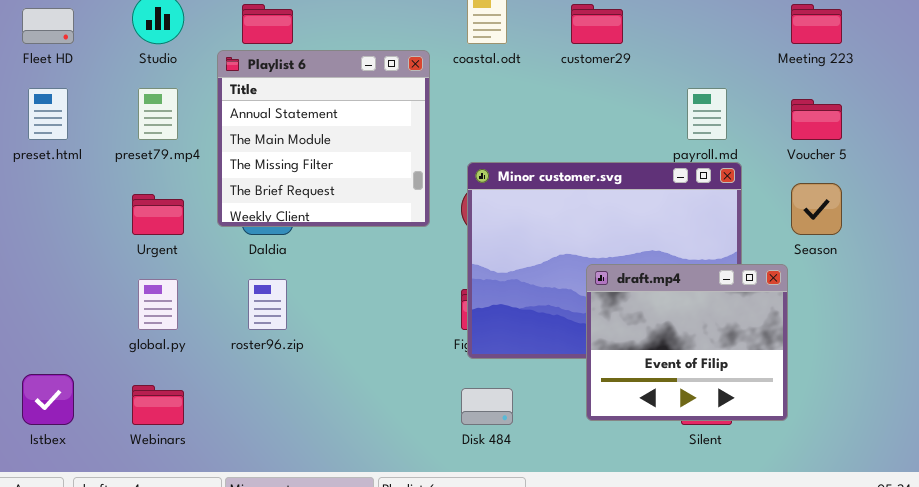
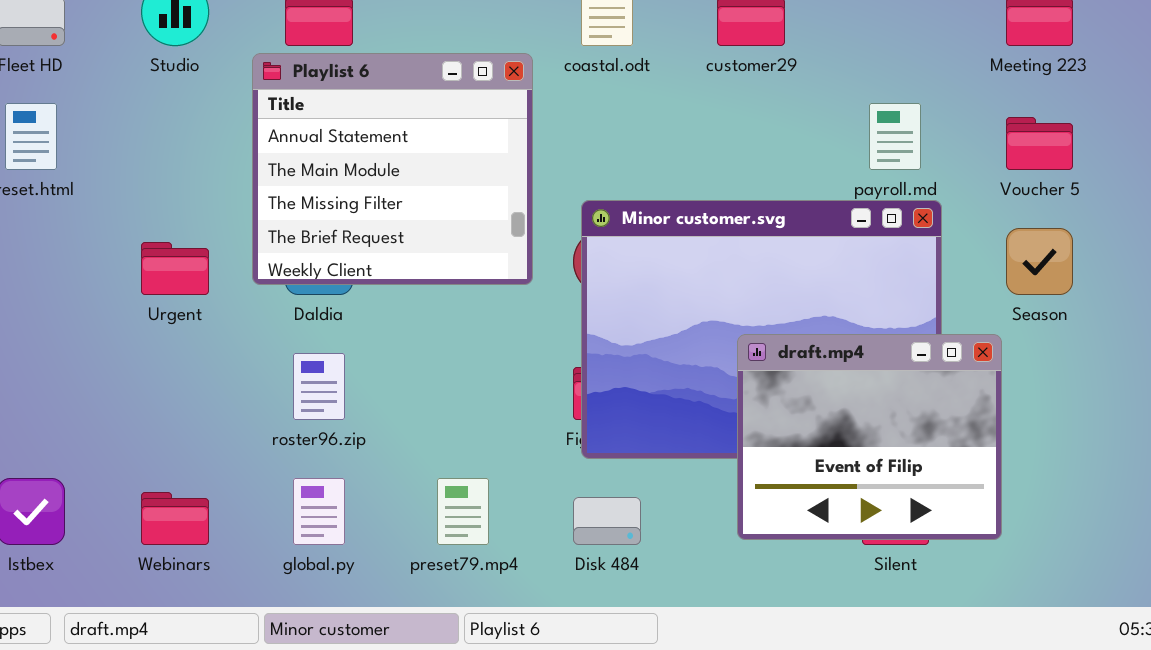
preset79.mp4: [138,88,178,140] -> [437,478,489,545], moved
global.py: [138,279,178,330] -> [293,478,345,545], moved

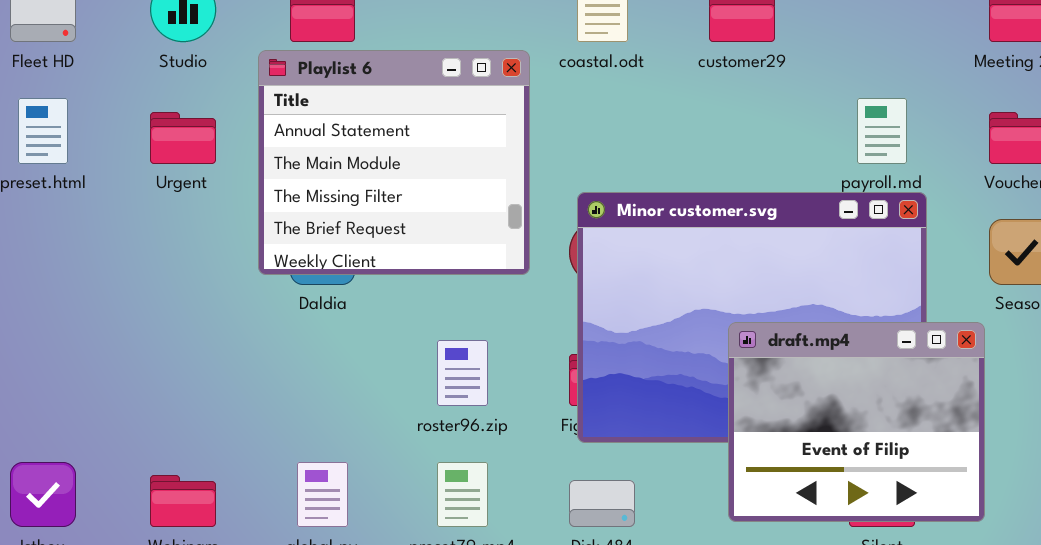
Urgent: [141,242,209,295] -> [150,112,216,164], moved
roster96.zip: [293,353,345,420] -> [437,340,488,406], moved

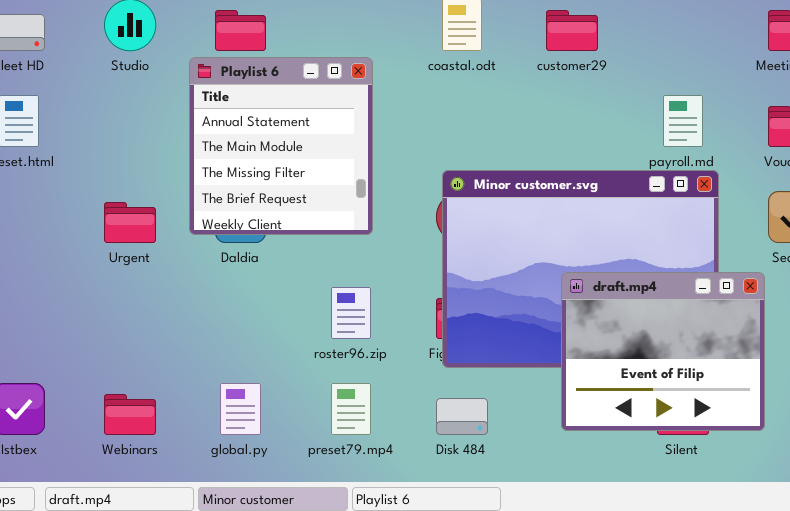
Playlist 6: [258,50,530,275] -> [189,57,373,235], resized
Urgent: [150,112,216,164] -> [104,202,156,243], moved

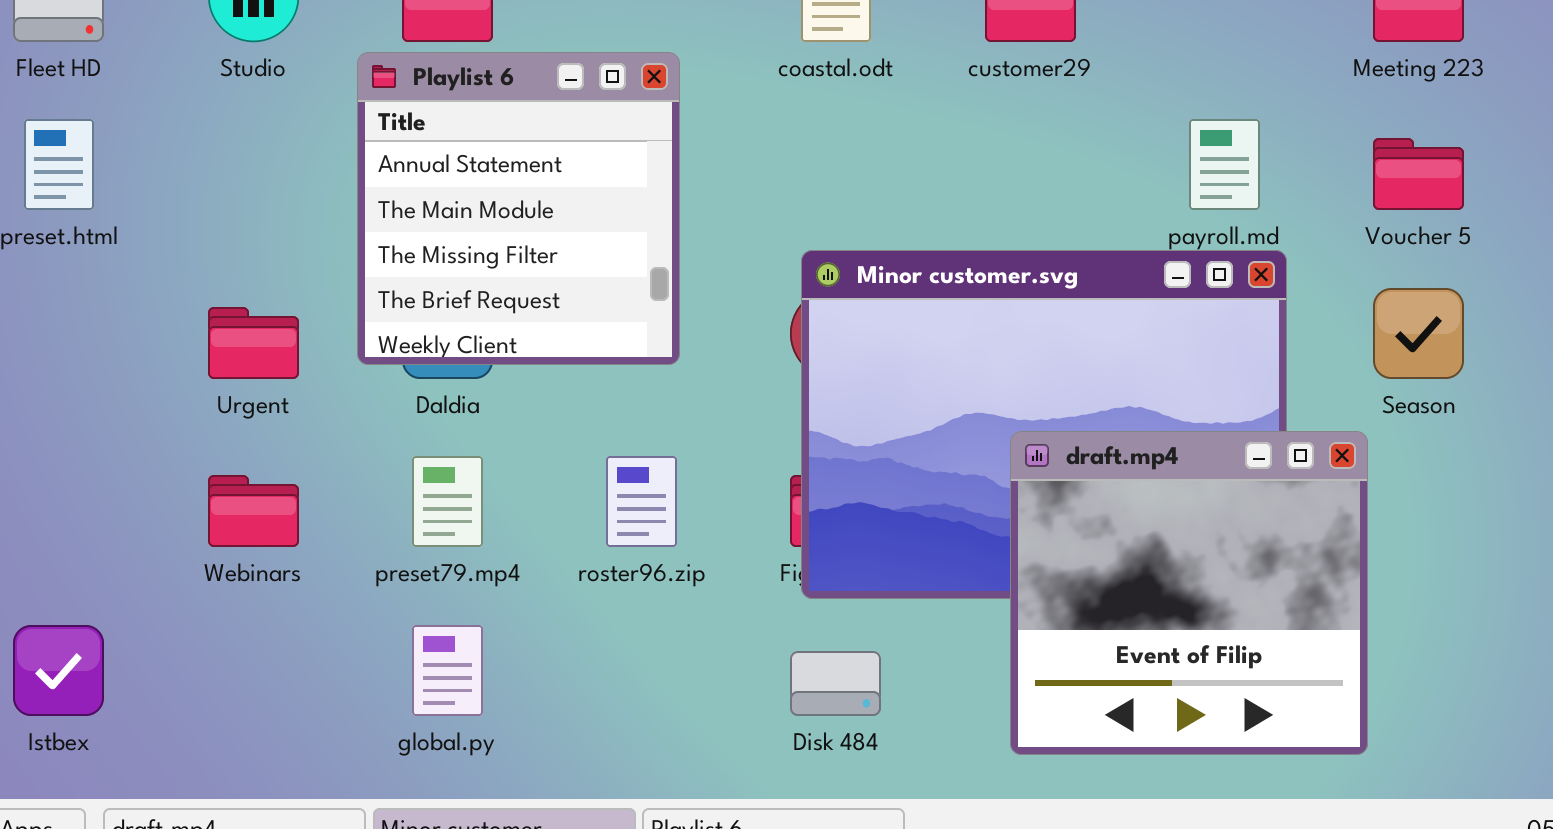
draft.mp4: [561,272,765,431] -> [1010,431,1368,755], resized
preset79.mp4: [331,383,371,435] -> [412,456,483,547], moved
Webinars: [104,394,156,435] -> [208,475,299,547], moved

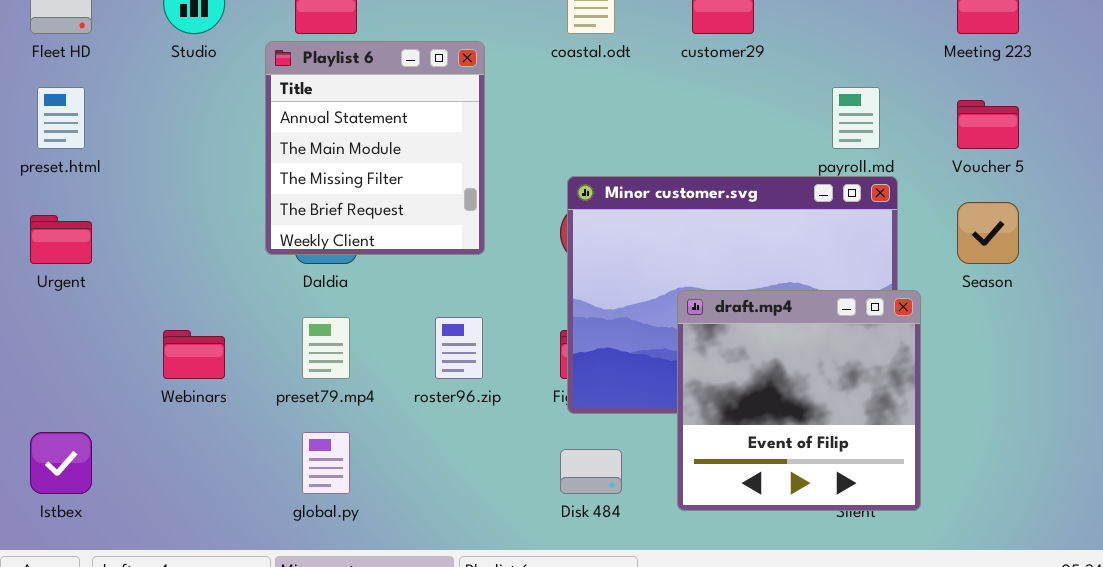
Urgent: [208,307,299,379] -> [30,215,92,264], moved
draft.mp4: [1010,431,1368,755] -> [677,290,921,511], moved

